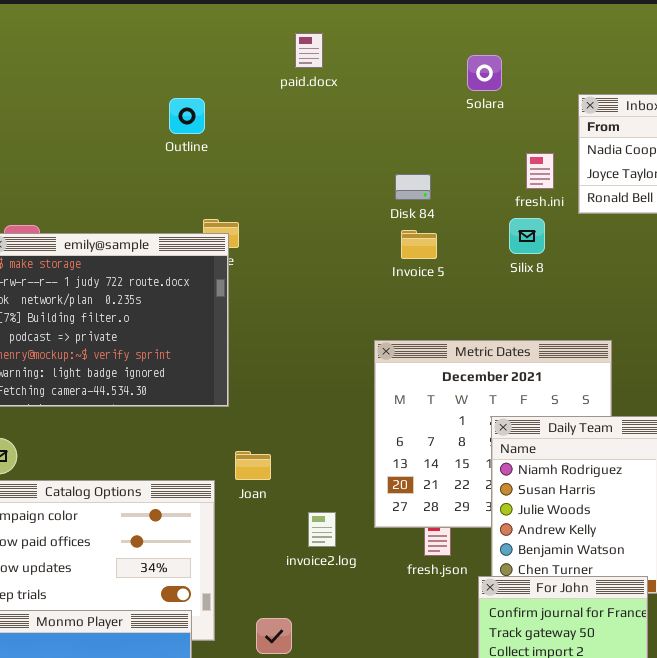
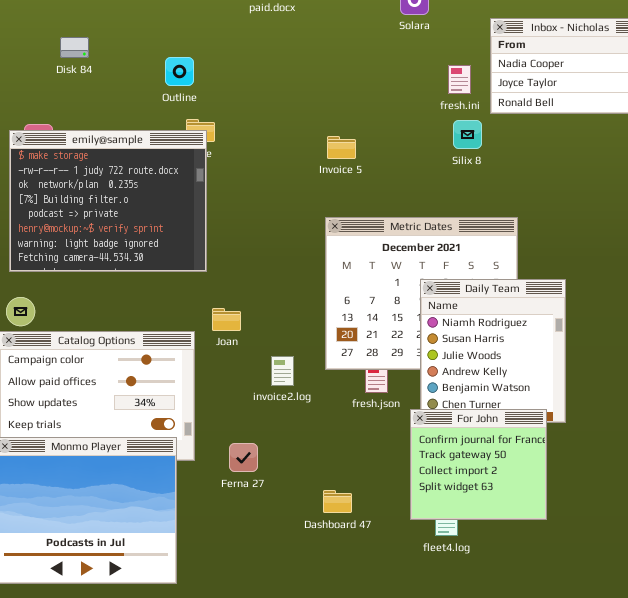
Outline: [169,98,205,134] -> [165,57,194,86], moved
Disk 84: [395,174,431,200] -> [60,37,89,58], moved
Silix 8: [509,218,545,254] -> [453,120,482,149], moved
Invoice 5: [401,230,437,259] -> [327,136,356,159], moved

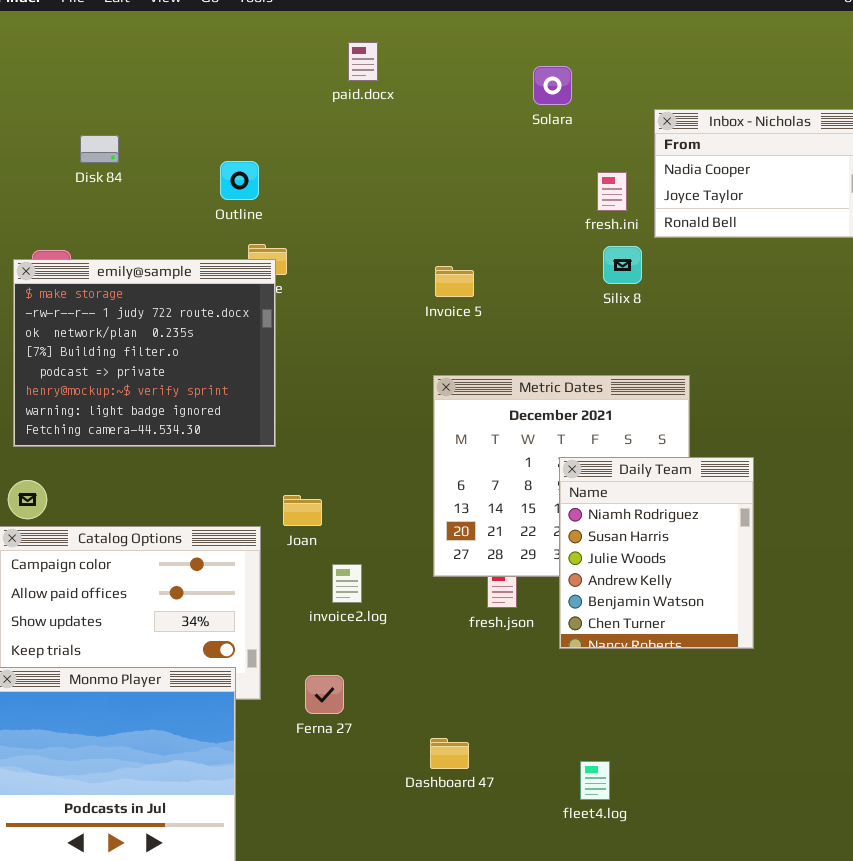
invoice2.log: [271,356,294,386] -> [332,564,362,603], moved
For John: [410,409,547,520] -> none, closed

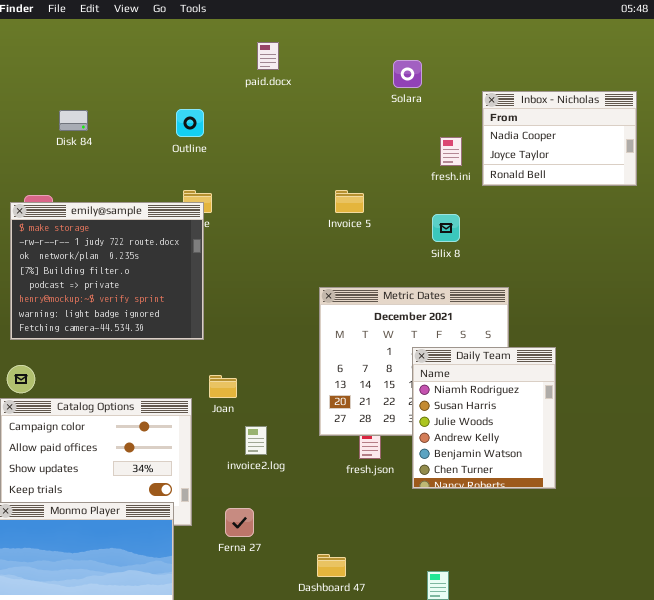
Outline: [220,161,259,200] -> [176,109,204,137], moved
Silix 8: [603,246,642,284] -> [432,214,460,242], moved
Invoice 5: [435,266,474,297] -> [335,190,364,213], moved

